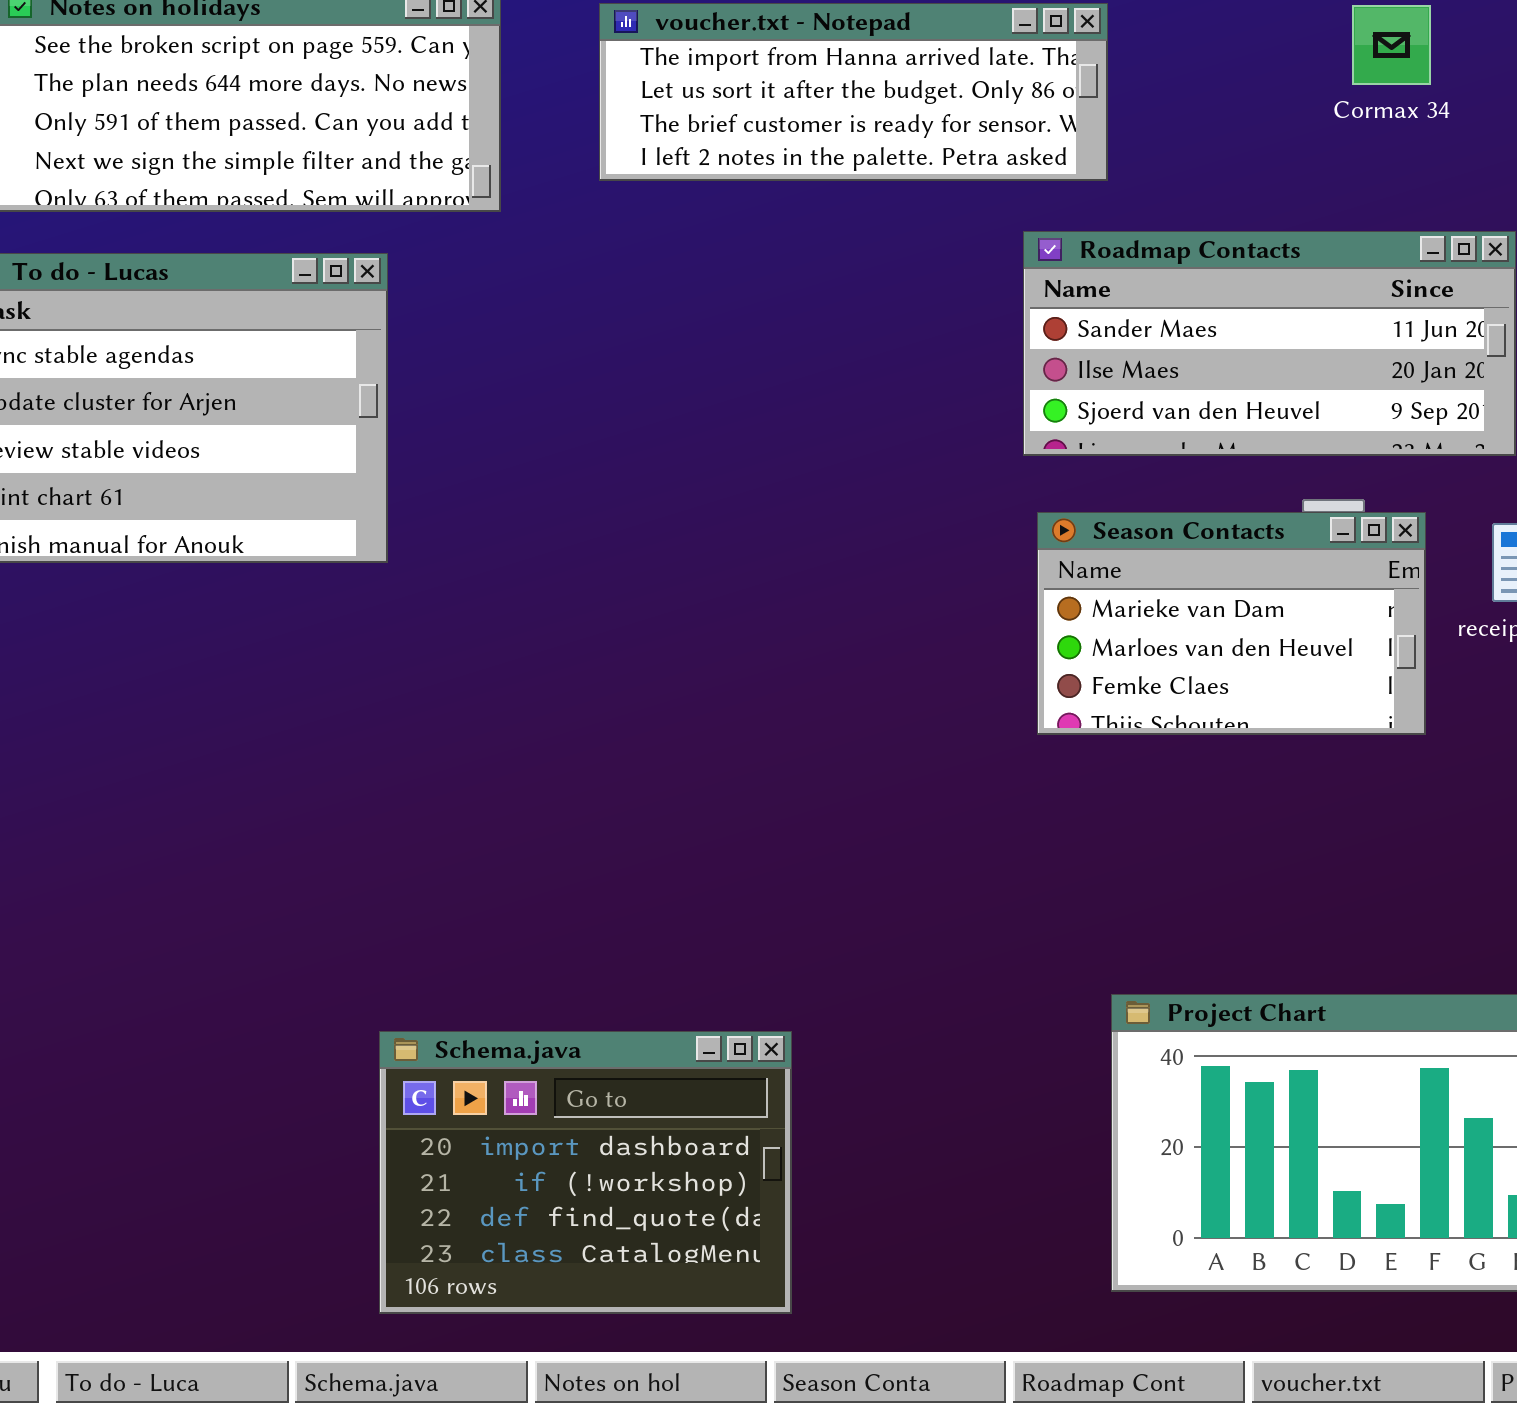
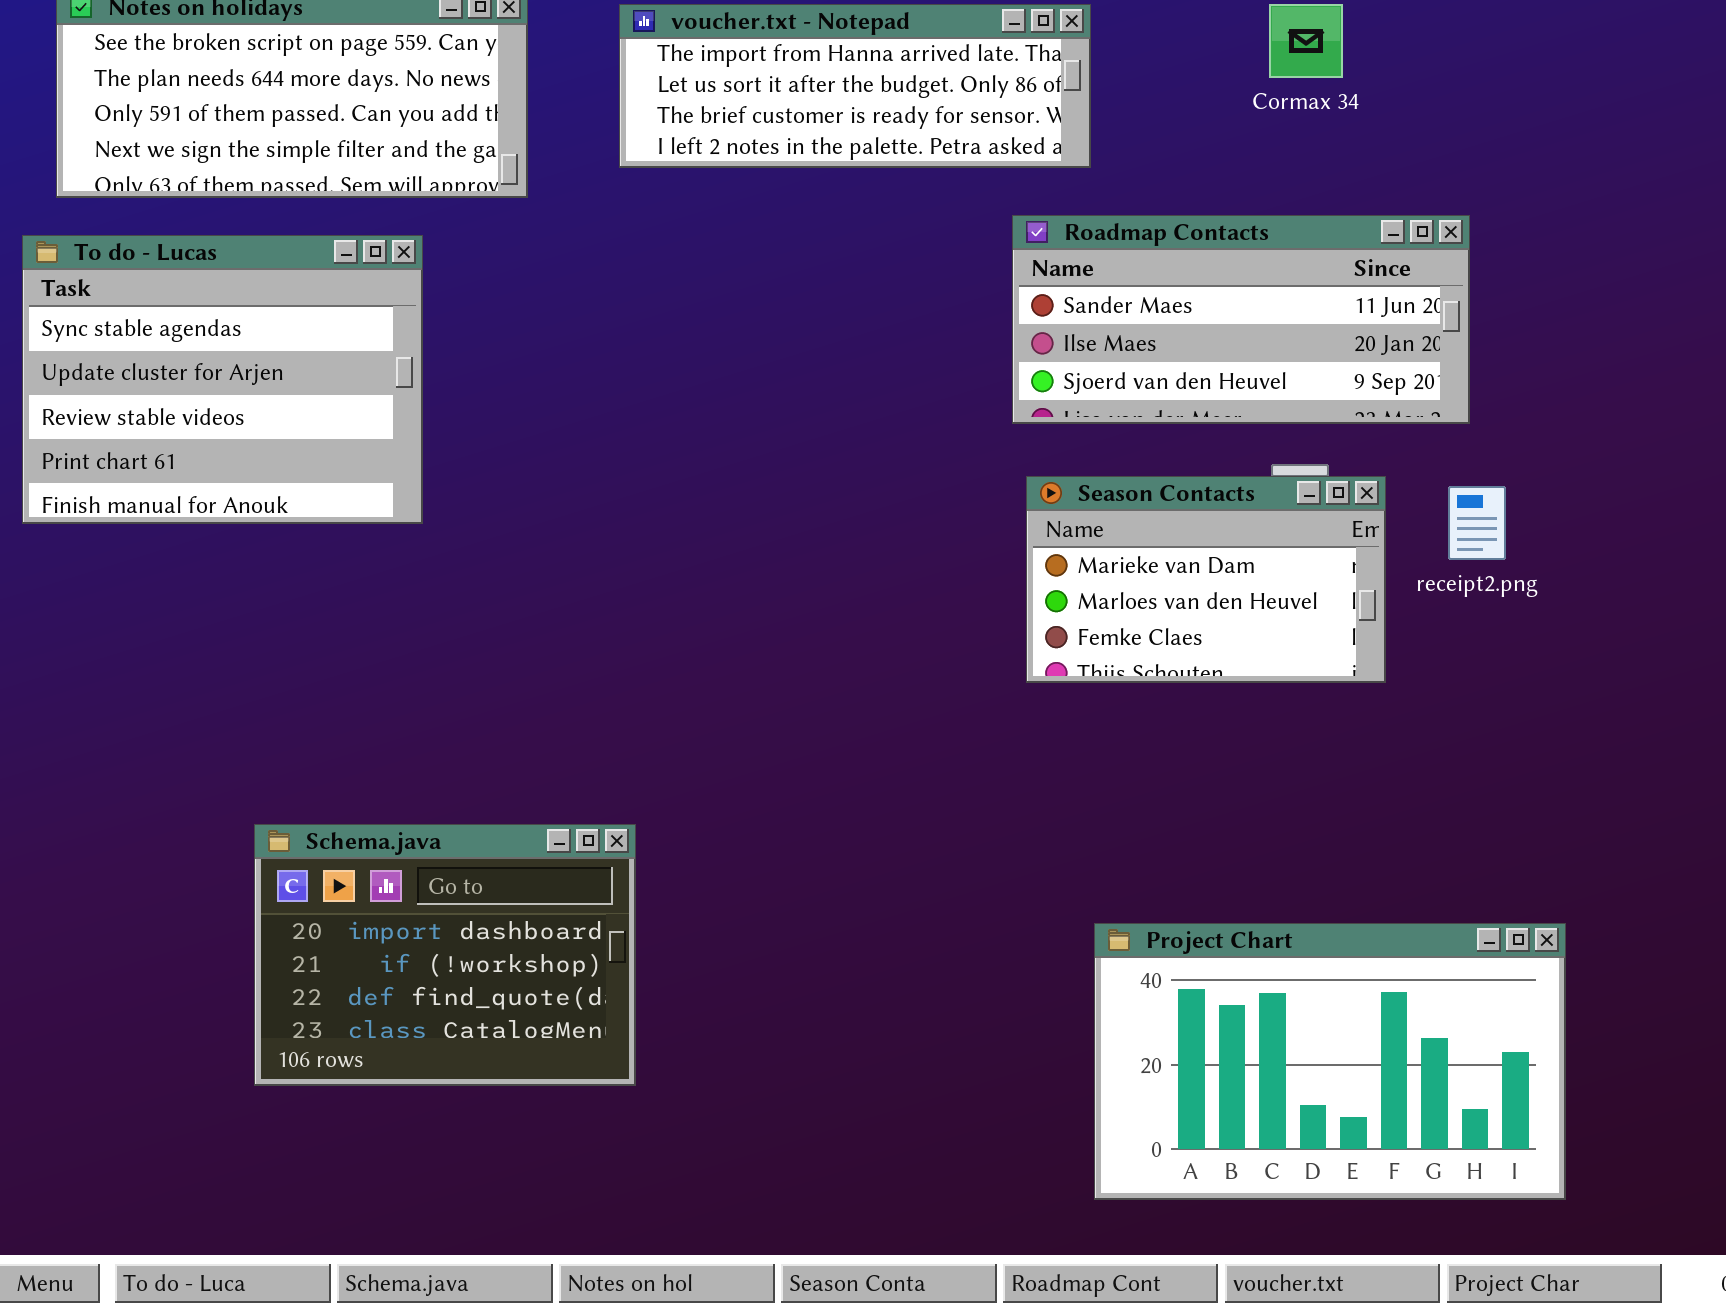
Cormax 34: [1352,5,1431,85] -> [1269,4,1343,78], moved
Schema.java: [379,1031,792,1314] -> [254,824,636,1086], moved

